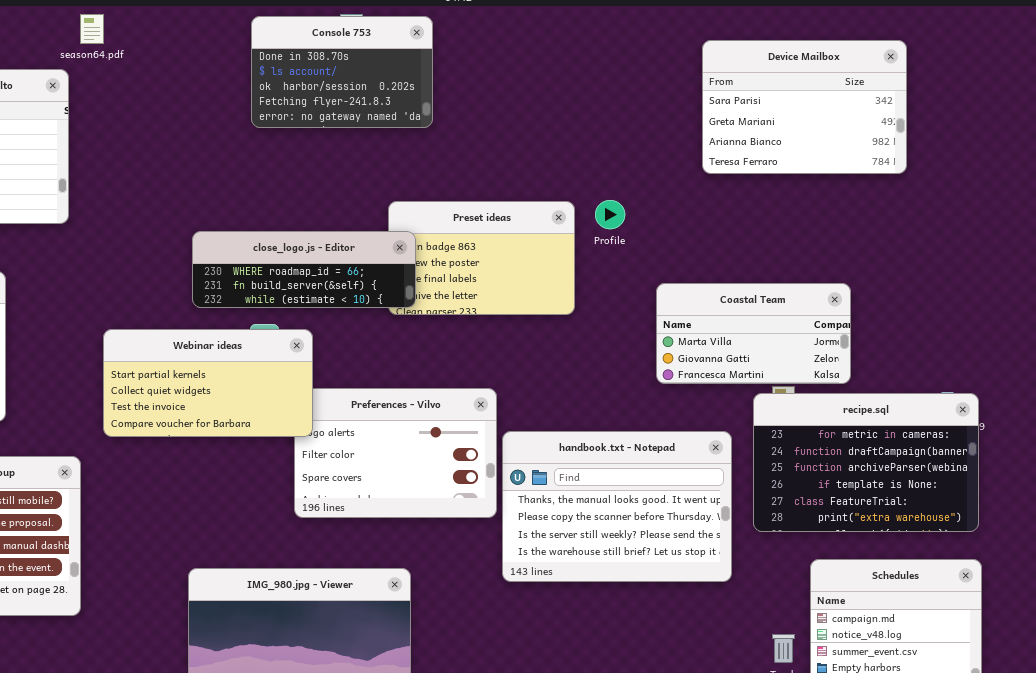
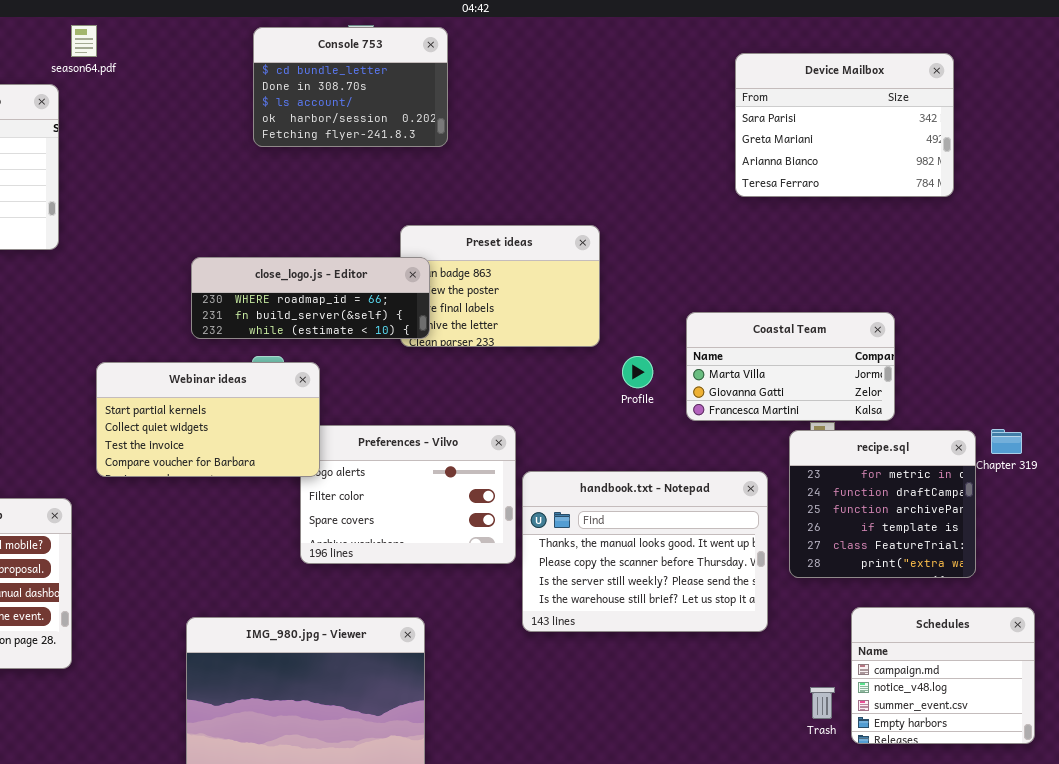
Console 753: [251,16,433,128] -> [253,27,448,147], scrolled up 1 row
Profile: [595,200,625,229] -> [622,356,653,388], moved
recipe.sql: [753,393,979,532] -> [789,430,976,578], resized

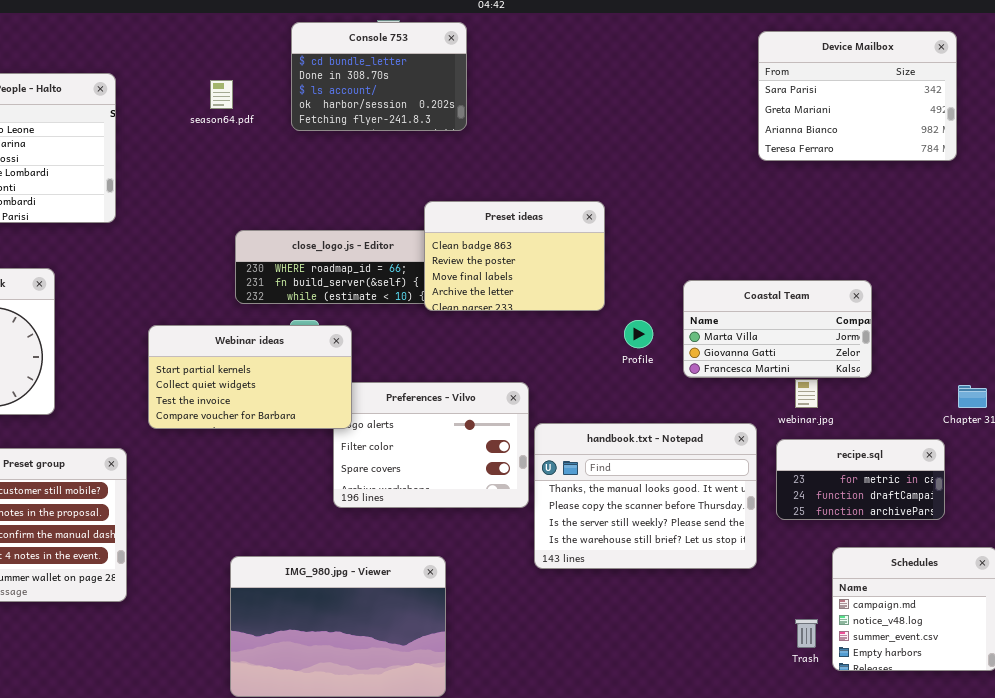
season64.pdf: [71,25,97,57] -> [210,80,233,109], moved
Device Mailbox: [735,53,954,197] -> [758,31,957,161], moved
Preset ideas: [400,225,600,347] -> [424,201,605,311], raised
recipe.sql: [789,430,976,578] -> [776,439,945,520], resized

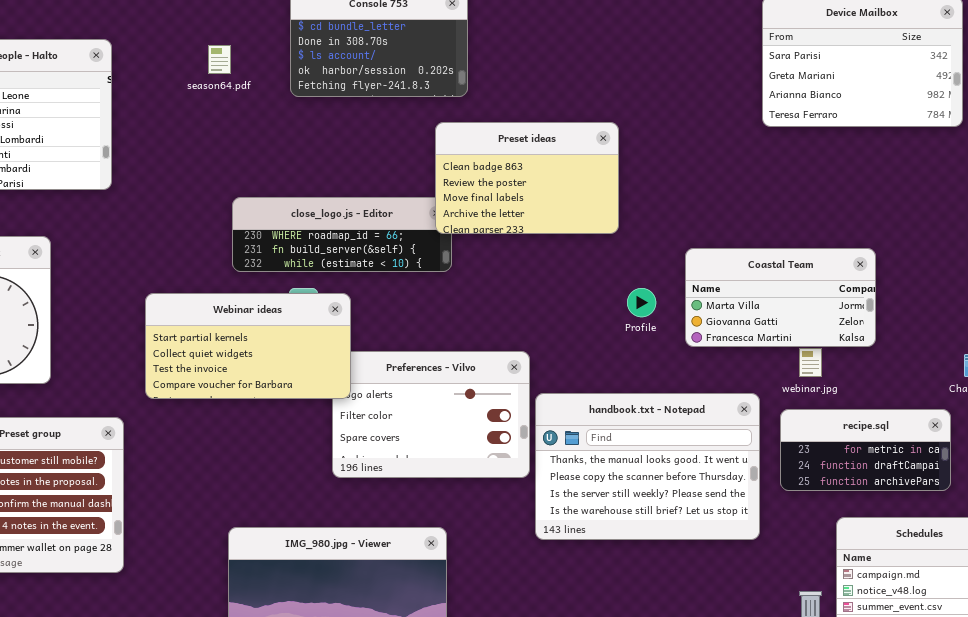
Preset ideas: [424,201,605,311] -> [435,122,619,234], moved

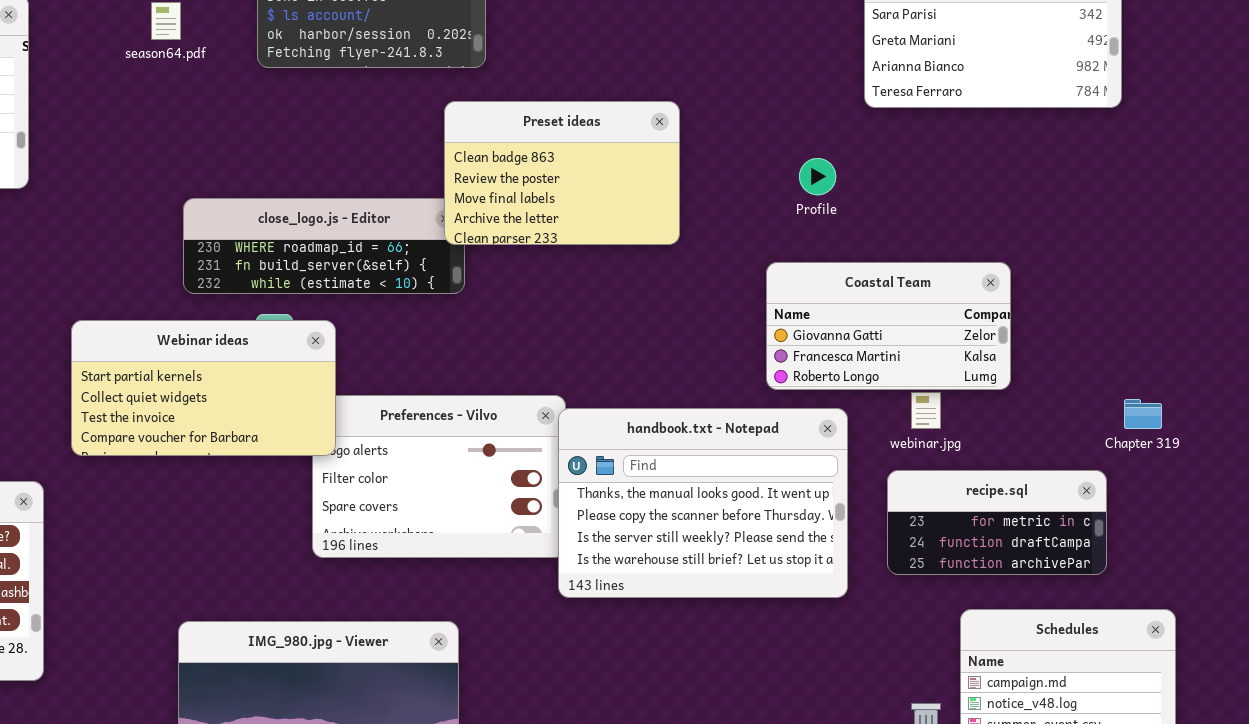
Coastal Team: [685,248,876,347] -> [766,262,1011,390], scrolled down 1 row
Profile: [627,288,656,317] -> [799,158,836,195], moved
handbook.txt - Notepad: [535,393,760,540] -> [558,408,848,598], moved

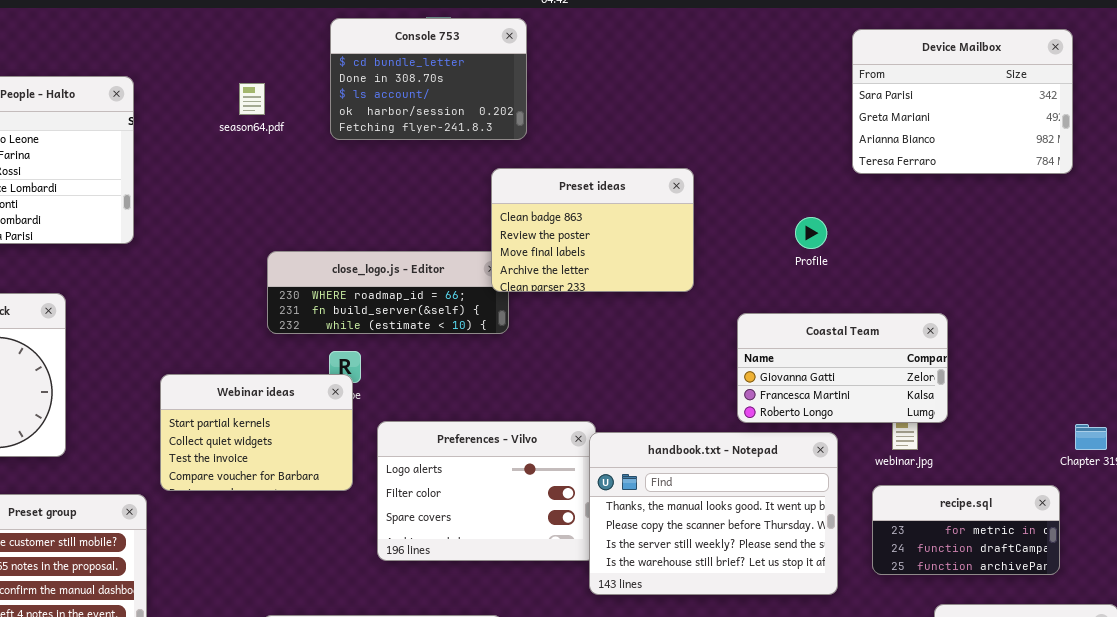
Coastal Team: [766,262,1011,390] -> [737,313,948,423], moved
Webinar ideas: [71,320,336,456] -> [160,374,353,491], moved, resized

